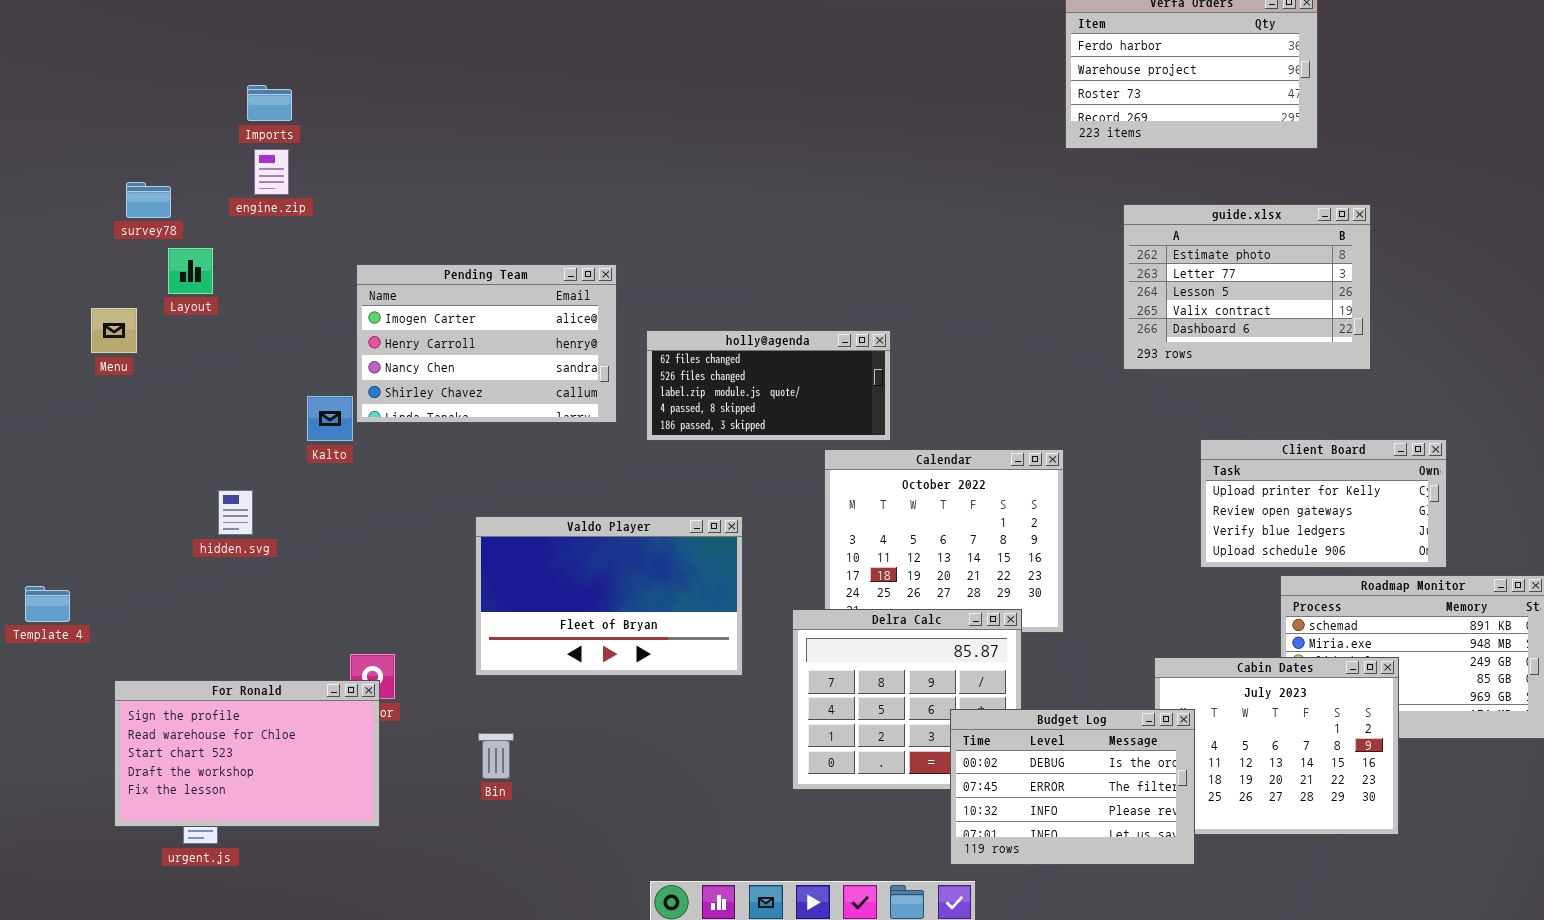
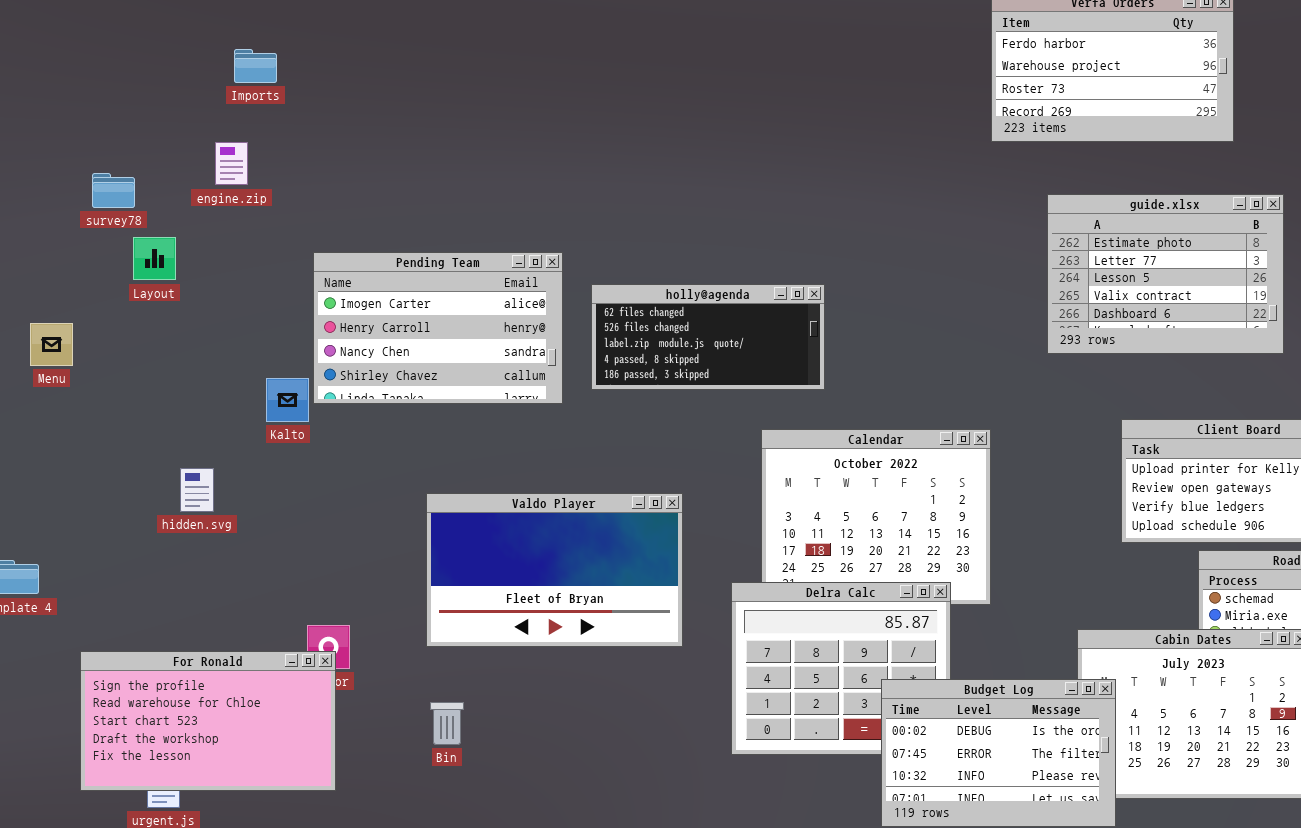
Imports: [247,85,292,121] -> [234,49,277,83], moved
Menu: [91,308,137,353] -> [30,323,73,366], moved
holly@agenda: [646,330,891,441] -> [591,284,825,390], moved

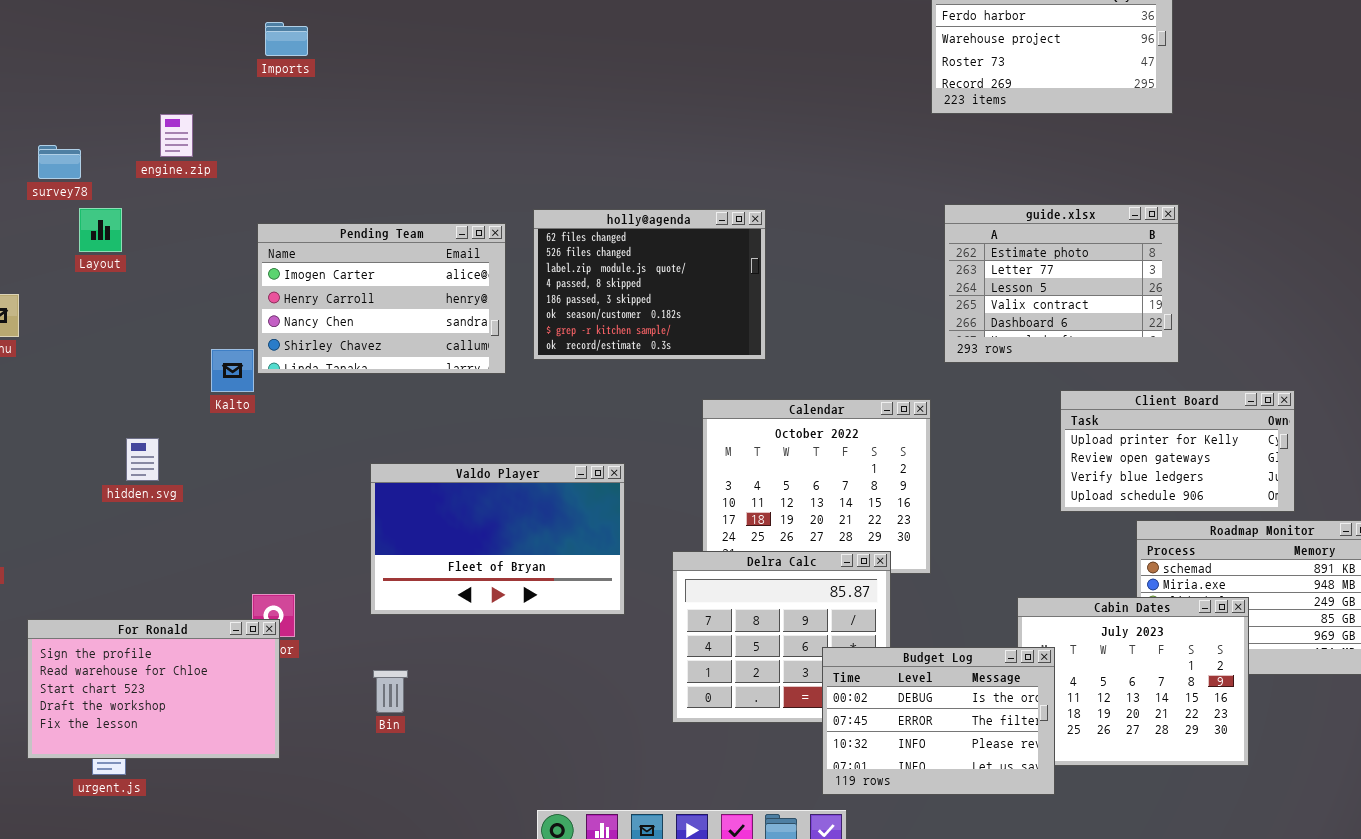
Imports: [234,49,277,83] -> [265,22,308,56], moved
guide.xlsx: [1047,194,1284,354] -> [944,204,1179,363], moved
holly@agenda: [591,284,825,390] -> [533,209,766,360], resized

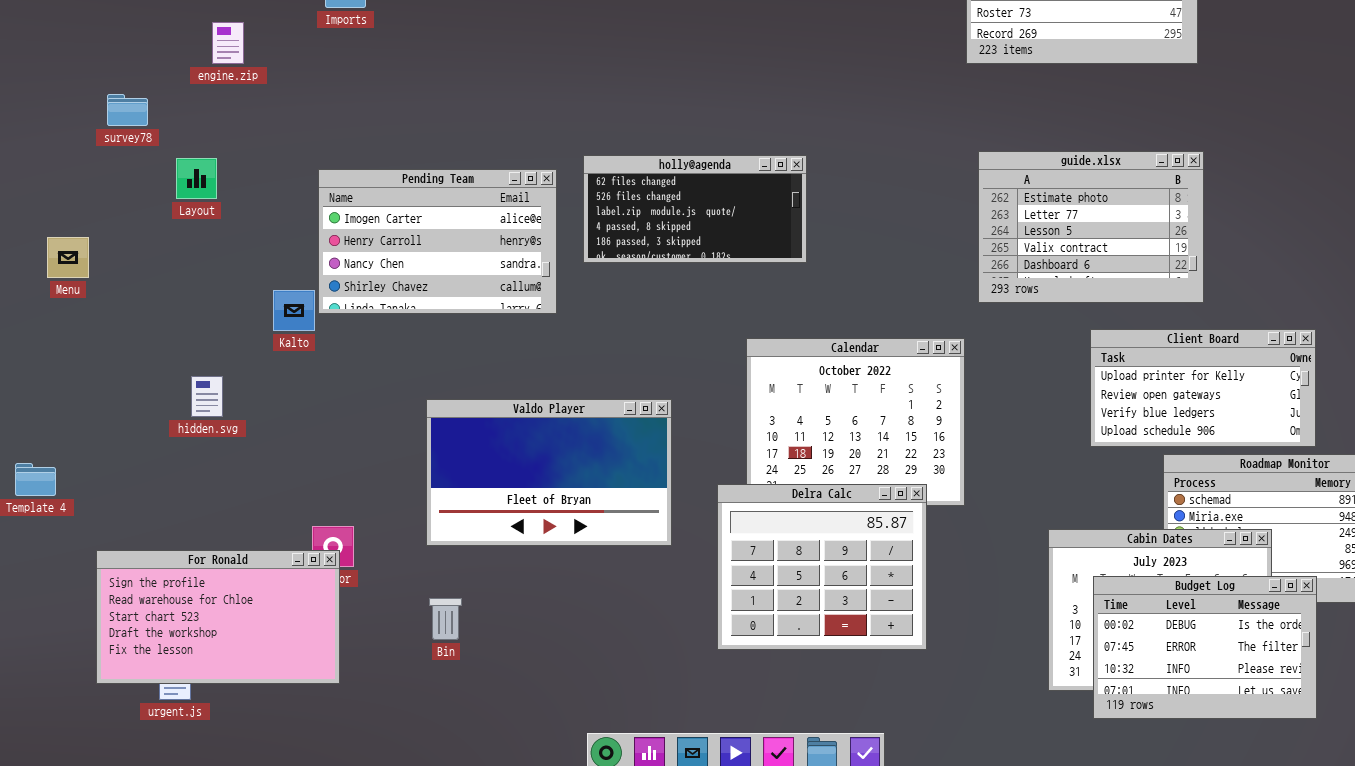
engine.zip: [160,114,193,157] -> [212,22,244,64], moved
Layout: [79,208,122,252] -> [176,158,217,199], moved
holly@agenda: [533,209,766,360] -> [583,155,807,263], resized
Budget Log: [822,647,1055,795] -> [1093,576,1317,719], moved

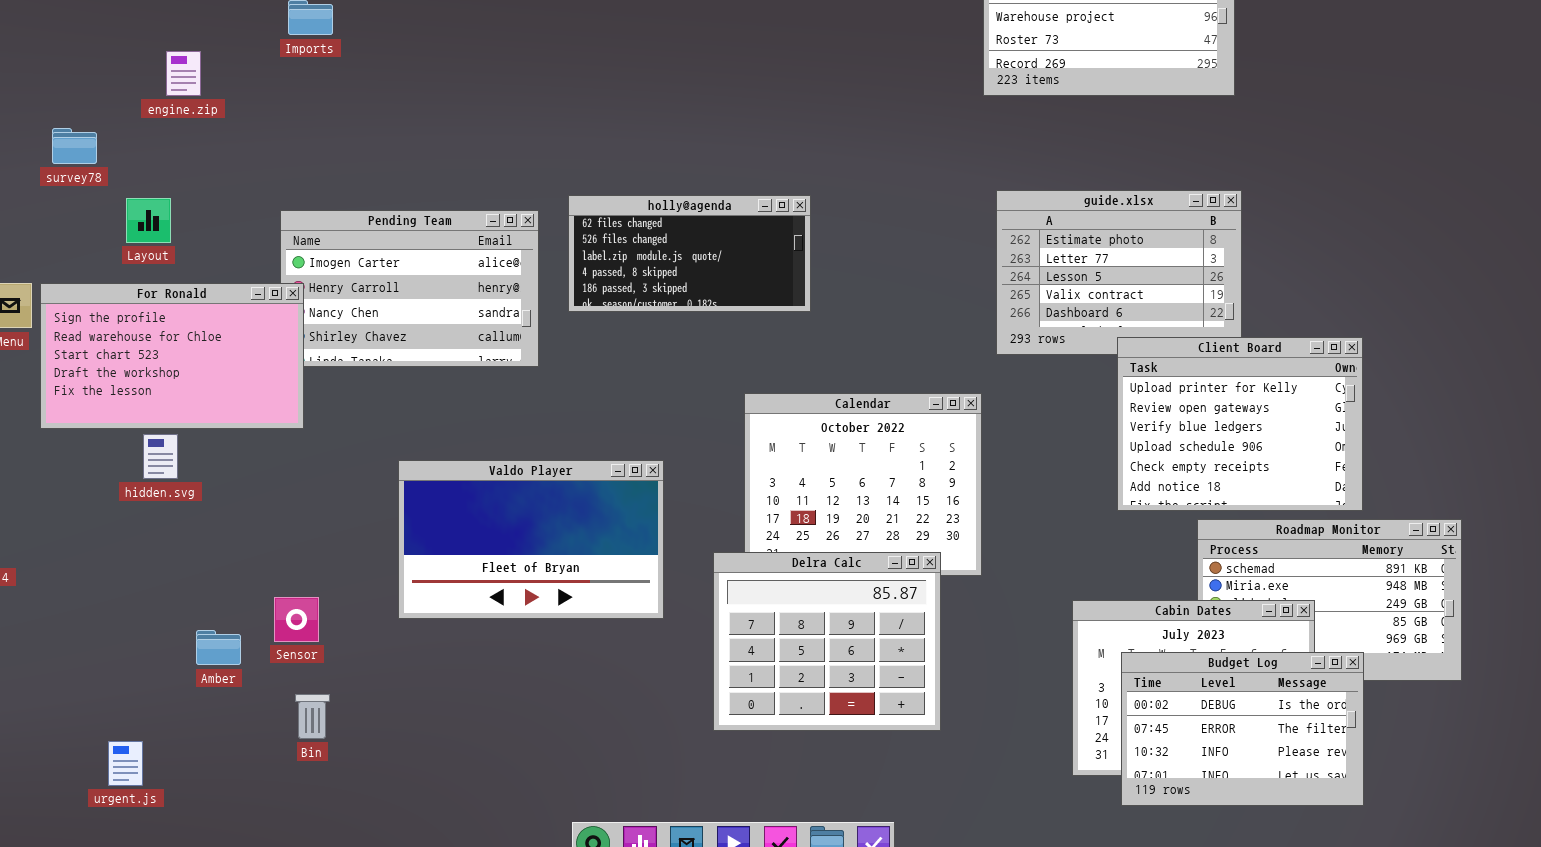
Client Board: [1090,329,1316,447] -> [1117,337,1363,511], resized
For Ronald: [96,550,340,684] -> [40,283,304,429], moved
Bin: [429,598,462,640] -> [295,694,330,739], moved

